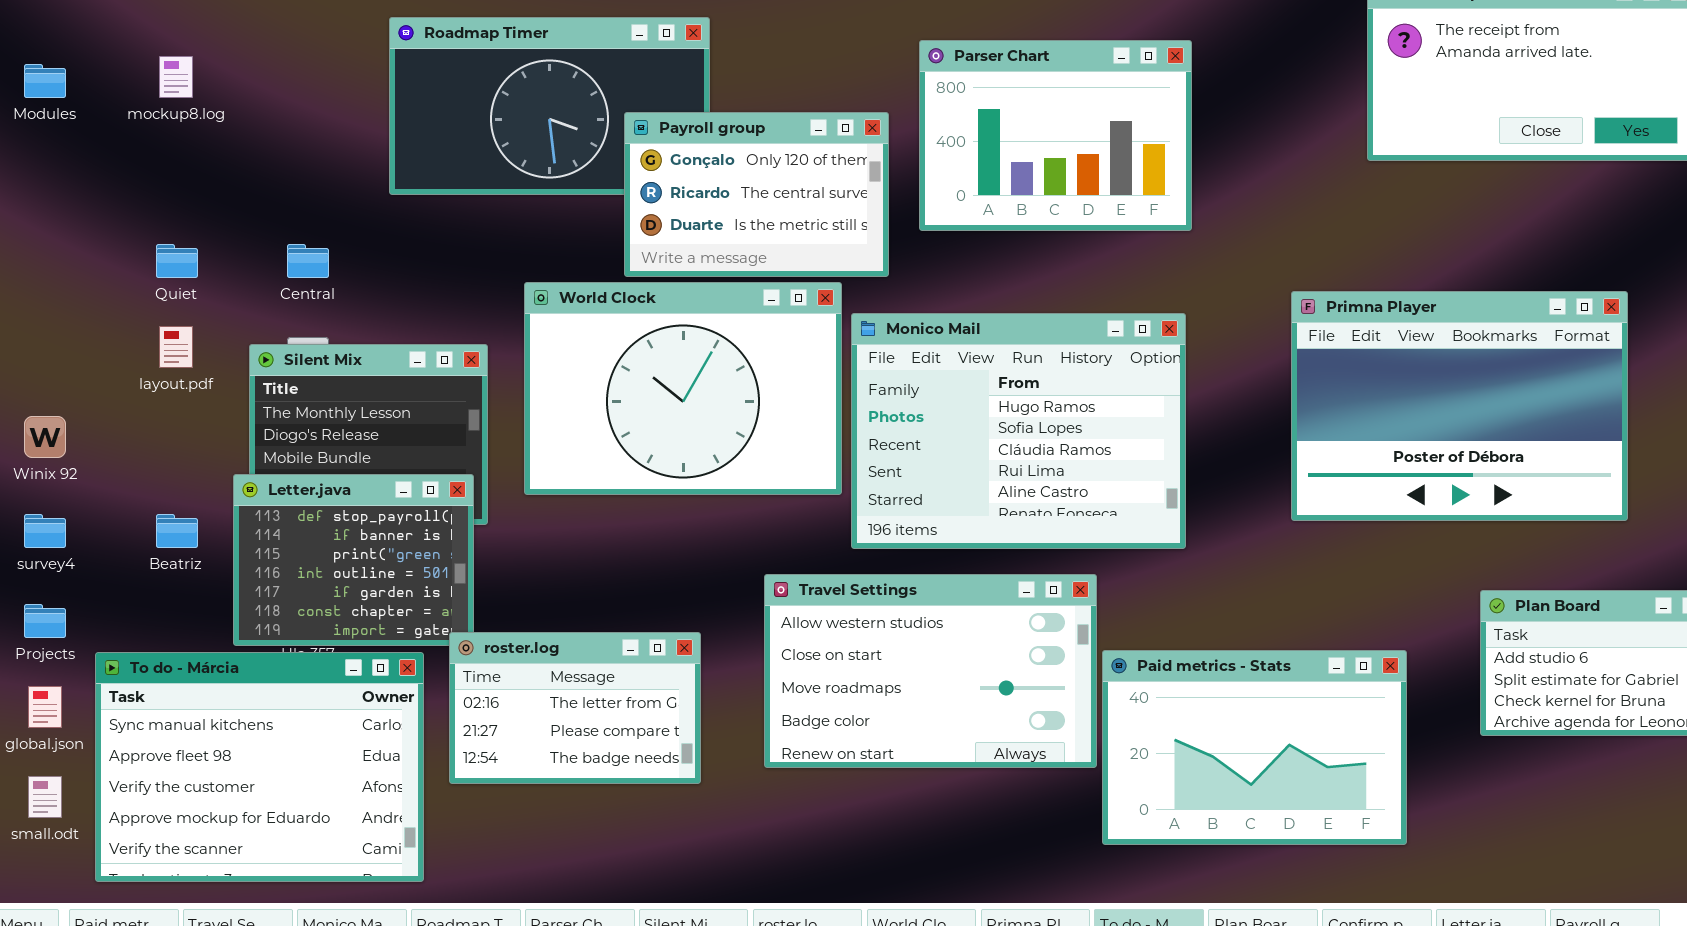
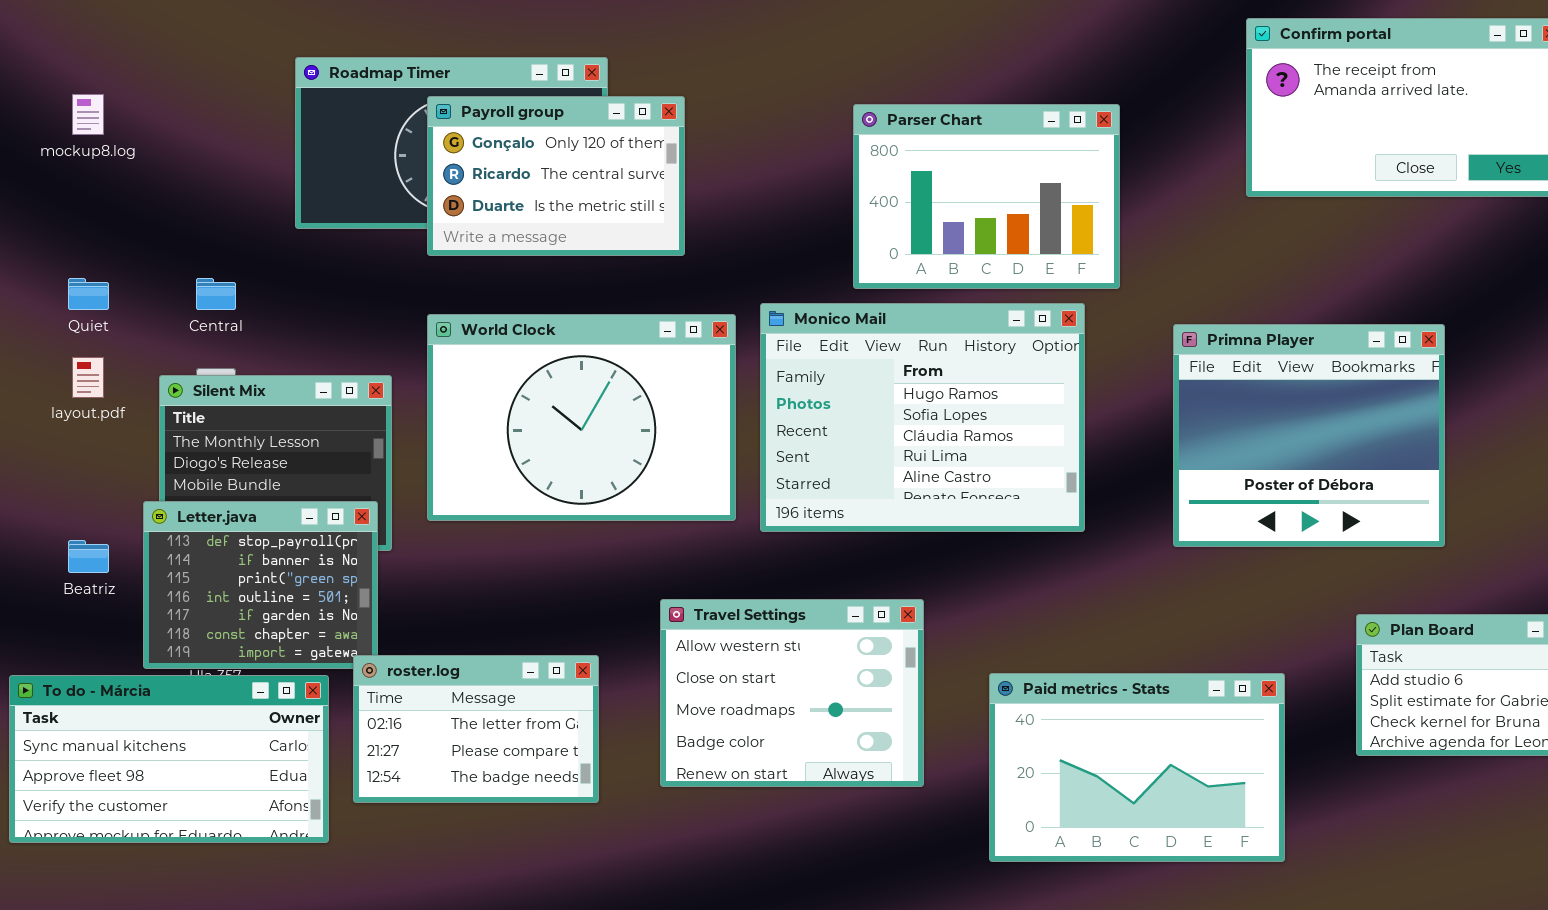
Parser Chart: [919,40,1192,231] -> [853,104,1120,289], moved
Payroll group: [624,112,889,277] -> [427,96,685,256], moved
Primna Player: [1291,291,1628,521] -> [1173,324,1445,547], resized
Monico Mail: [851,313,1186,549] -> [760,303,1085,532], moved
Travel Settings: [764,574,1097,768] -> [660,599,924,787], resized
To do - Márcia: [95,652,424,882] -> [9,675,329,843], resized

